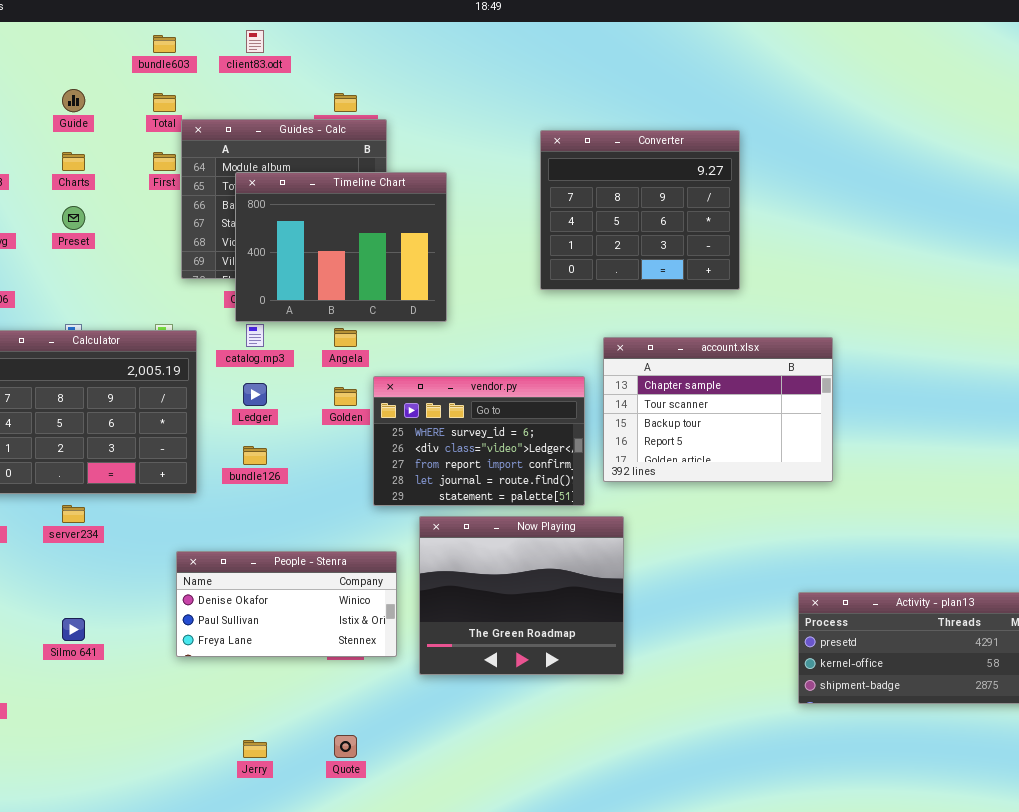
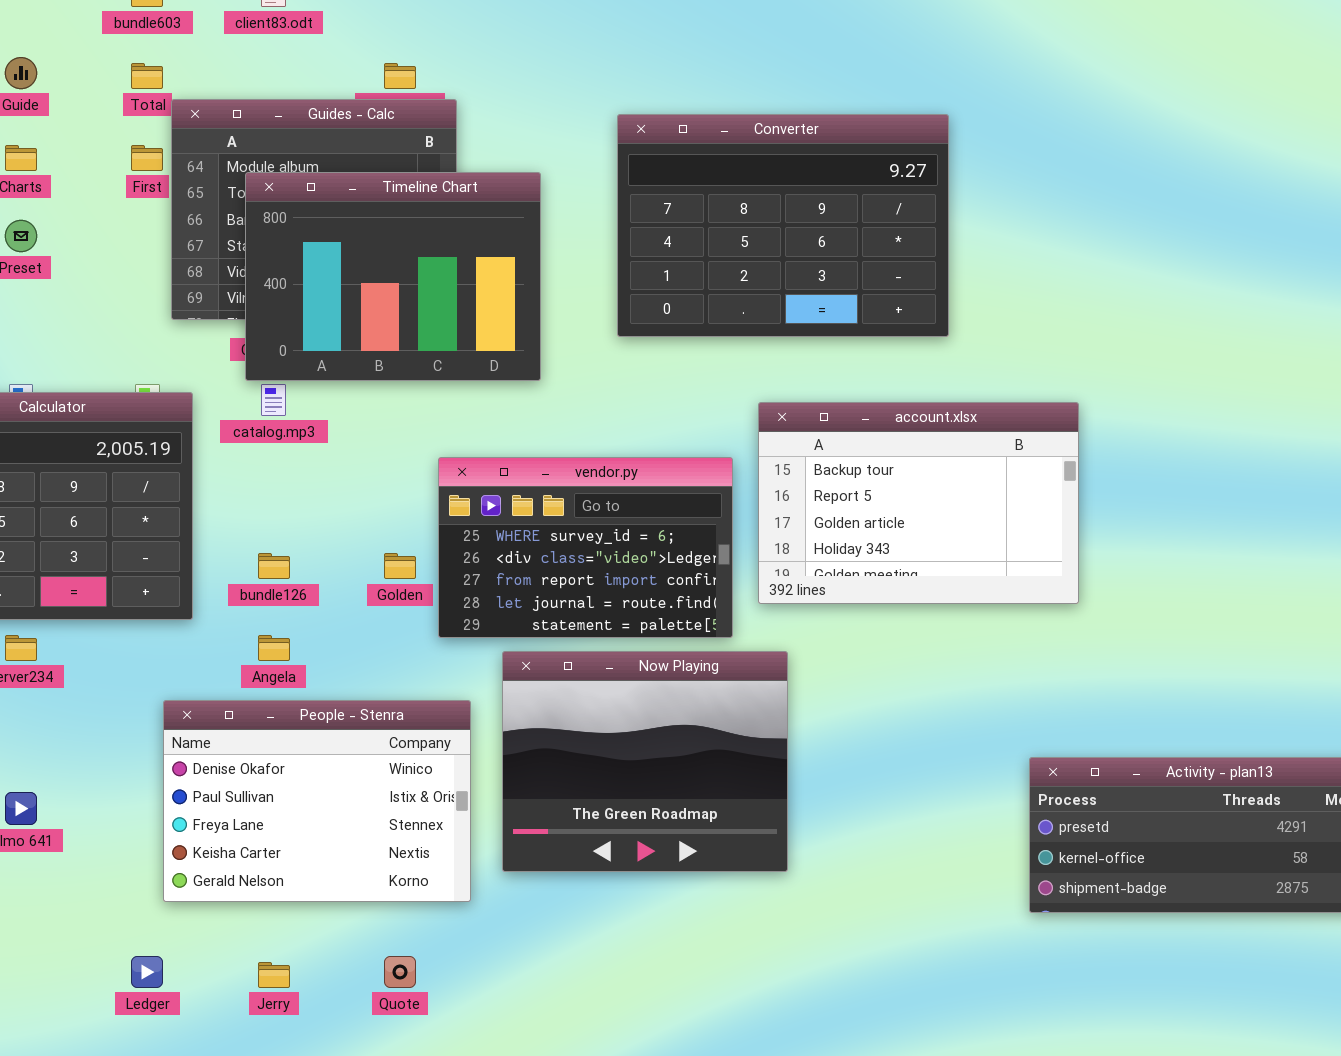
Converter: [540,130,740,290] -> [617,114,949,337], resized
Angela: [334,328,357,347] -> [258,635,290,661], moved
account.xlsx: [603,337,833,482] -> [758,402,1079,604], scrolled down 2 rows
Ledger: [243,383,267,406] -> [131,956,163,988], moved
Golden: [334,387,357,406] -> [384,553,416,579], moved
People - Stenra: [176,551,397,657] -> [163,700,471,902], resized

